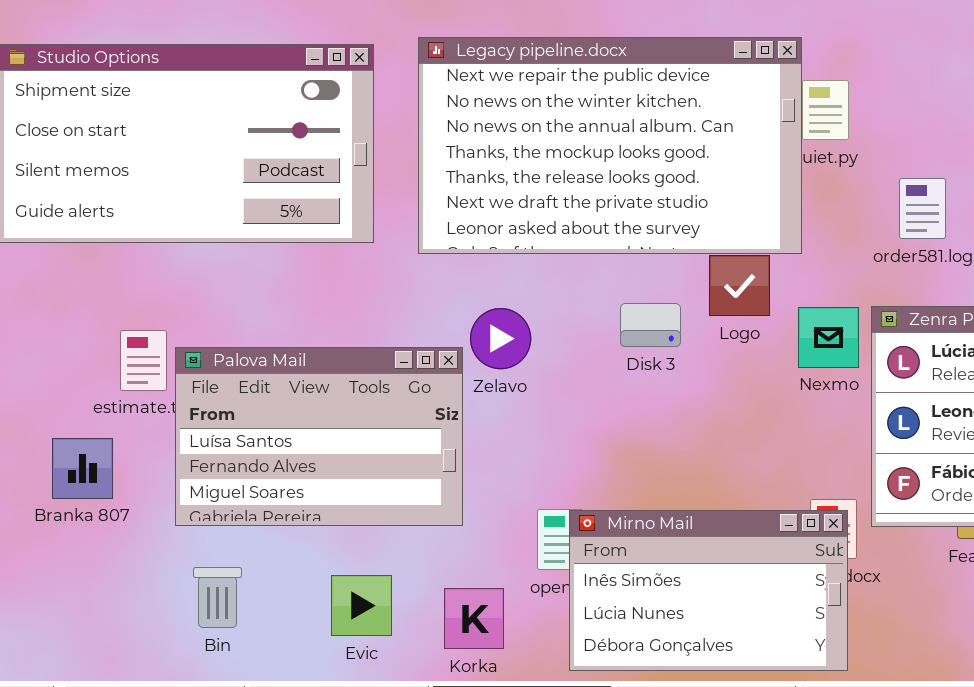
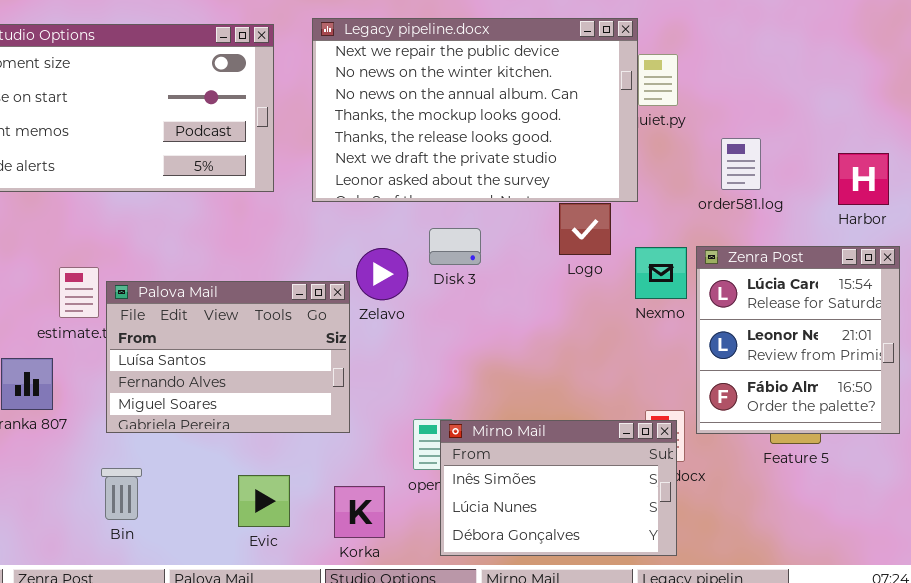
Disk 3: [620,303,681,347] -> [429,228,481,265], moved
Bin: [193,567,242,628] -> [101,468,142,520], moved

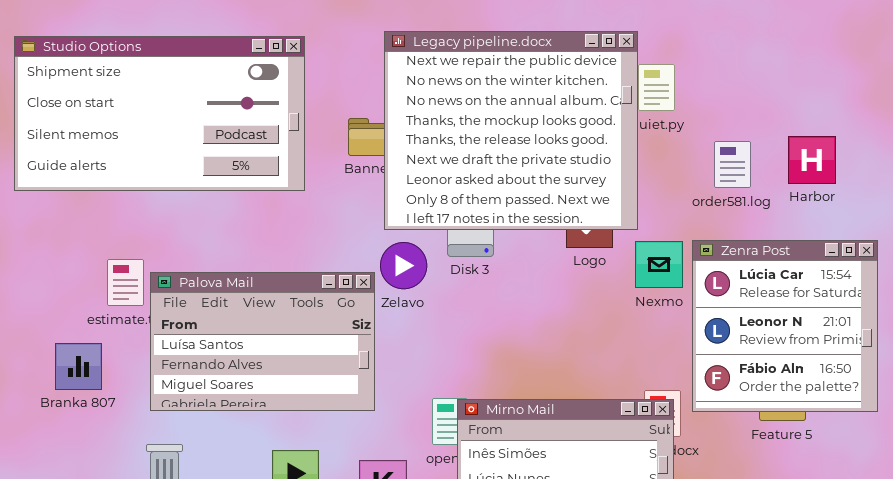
Legacy pipeline.docx: [312,18,638,202] -> [384,31,638,230], resized
Harbor: [838,153,889,205] -> [788,136,836,184], moved

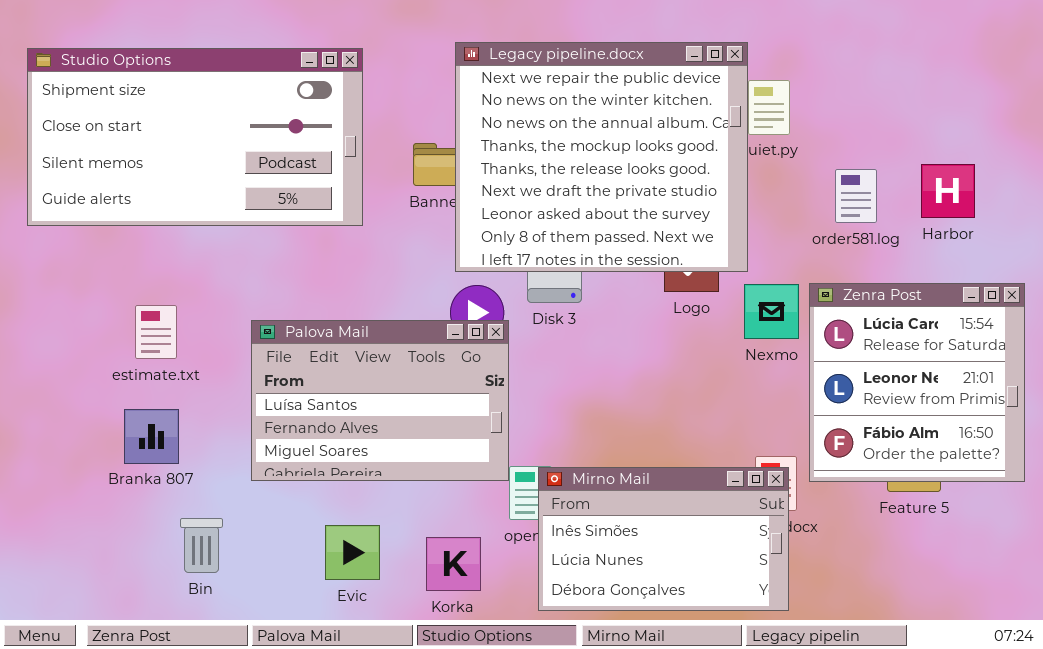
Palova Mail: [150,272,375,411] -> [251,320,509,481], moved
Branka 807: [55,343,102,390] -> [124,409,179,464], moved

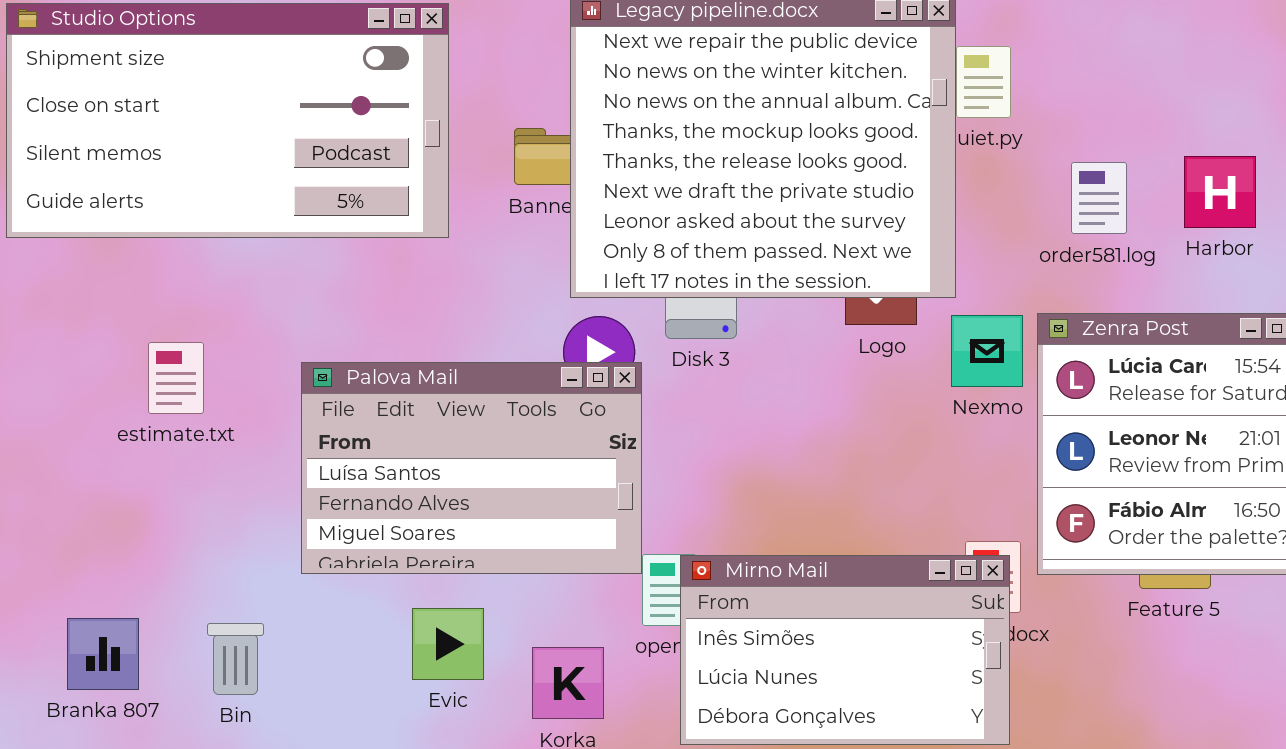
Branka 807: [124,409,179,464] -> [67,618,139,690], moved
Evic: [325,525,380,580] -> [412,608,484,680], moved

